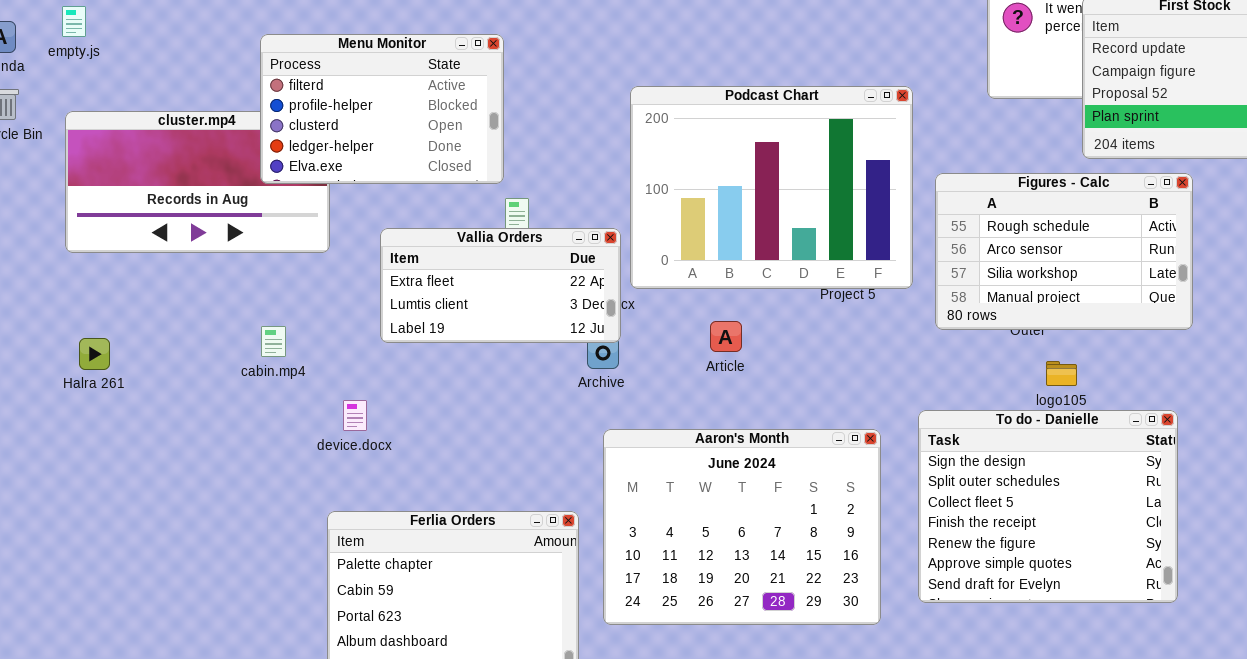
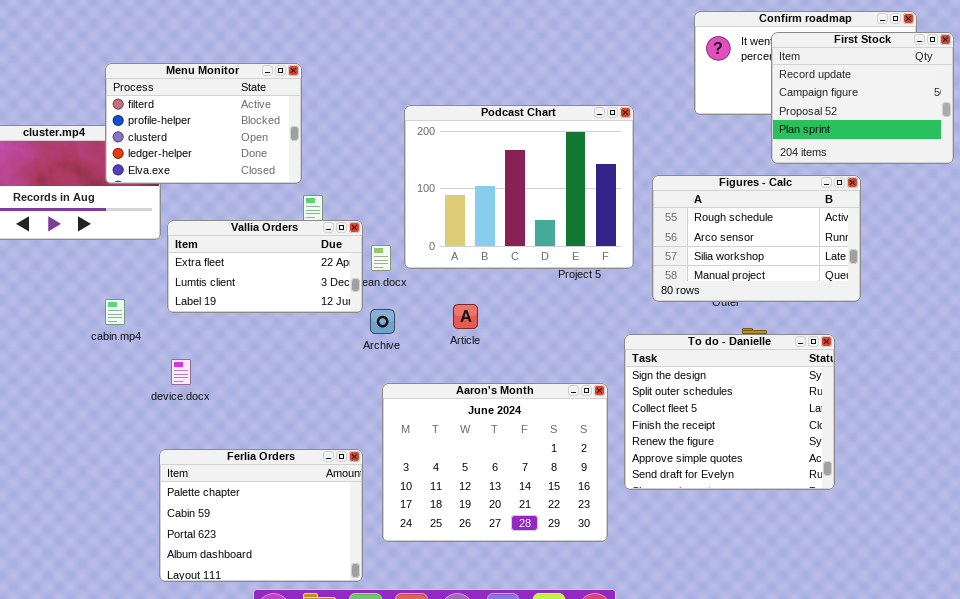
Vallia Orders: [380,228,621,343] -> [167,220,363,313], moved
Article: [710,321,742,352] -> [453,304,478,329], moved
To do - Danielle: [918,410,1178,603] -> [624,334,835,490], moved

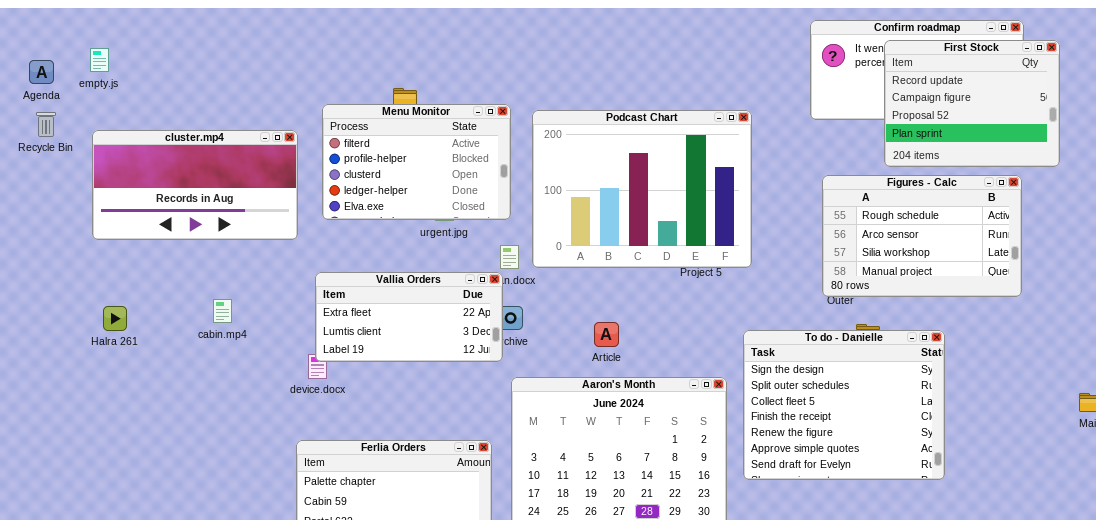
Menu Monitor: [105,63,302,184] -> [322,104,511,220], moved
Figures - Calc: [652,175,861,302] -> [822,175,1022,297], moved
Vallia Orders: [167,220,363,313] -> [315,272,503,362], moved
cabin.mp4: [105,299,125,325] -> [213,299,232,323], moved
Article: [453,304,478,329] -> [594,322,619,347], moved

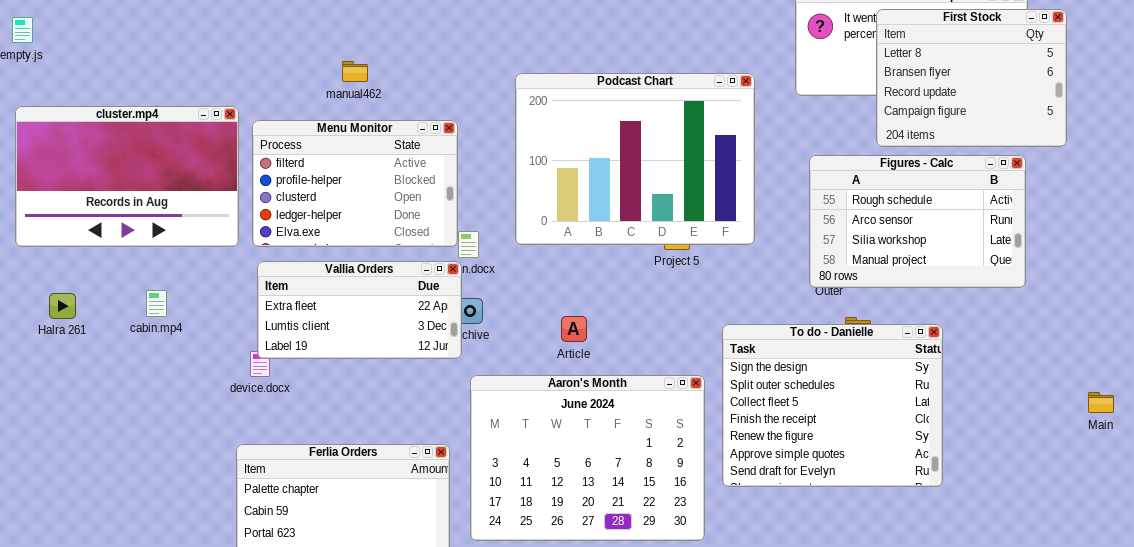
First Stock: [884,40,1060,167] -> [876,9,1067,147], scrolled up 2 rows
Menu Monitor: [322,104,511,220] -> [252,120,458,247], moved
Podcast Chart: [532,110,752,268] -> [515,73,755,245], moved
cluster.mp4: [92,130,298,240] -> [15,106,239,247], resized
Halra 261: [103,306,127,331] -> [49,293,76,319], moved

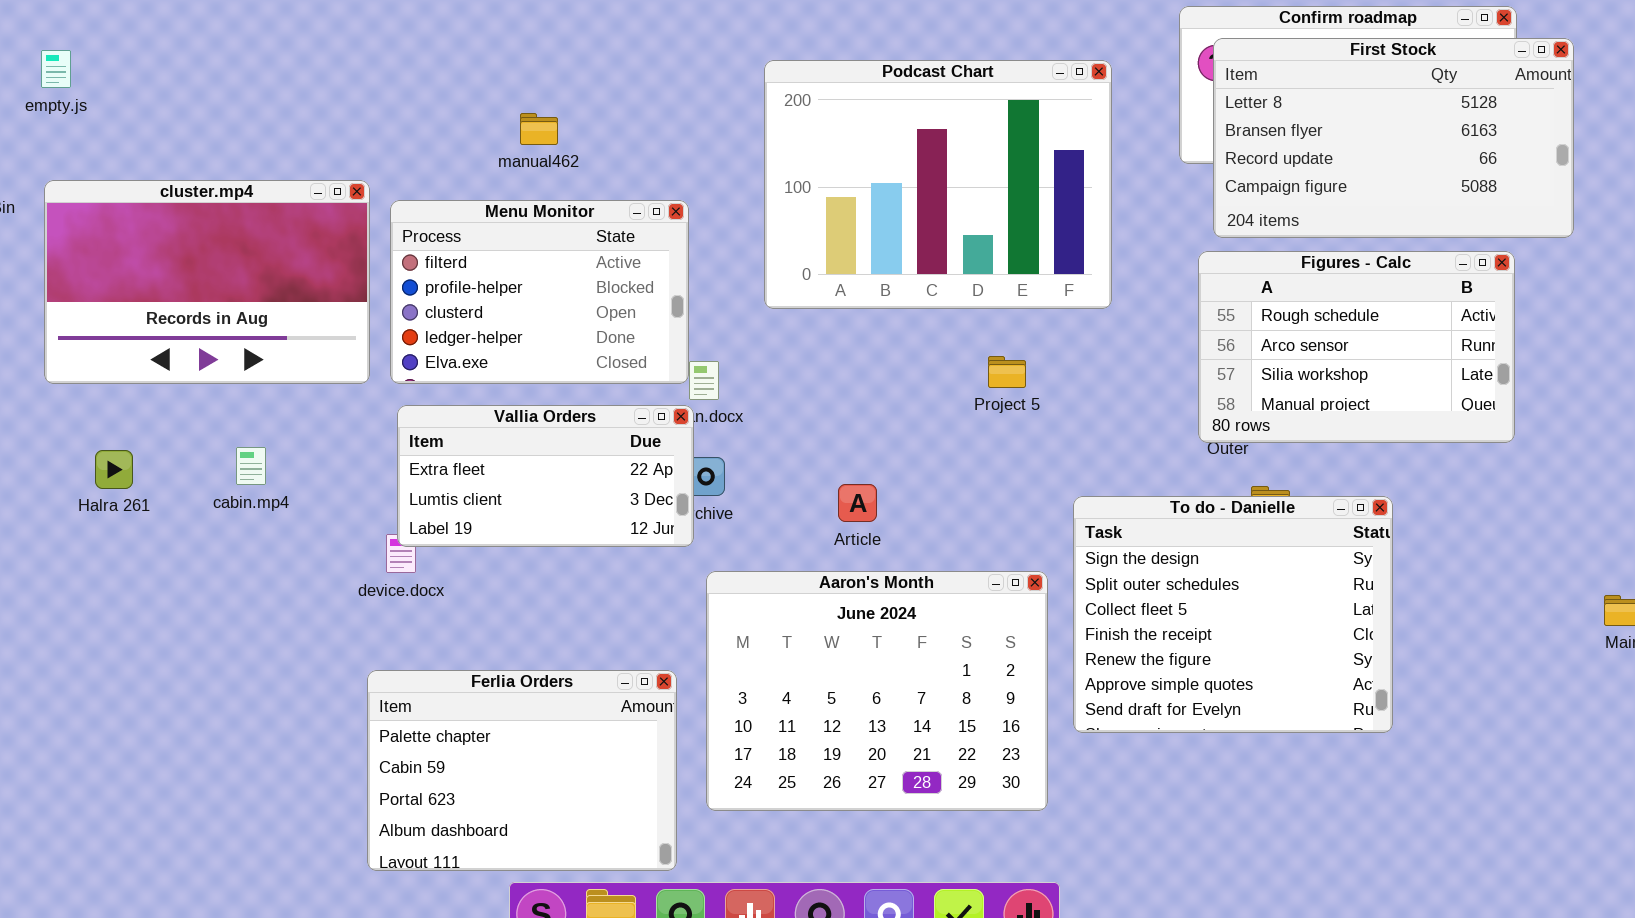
First Stock: [876,9,1067,147] -> [1213,38,1574,238], resized
Podcast Chart: [515,73,755,245] -> [764,60,1112,309], moved

